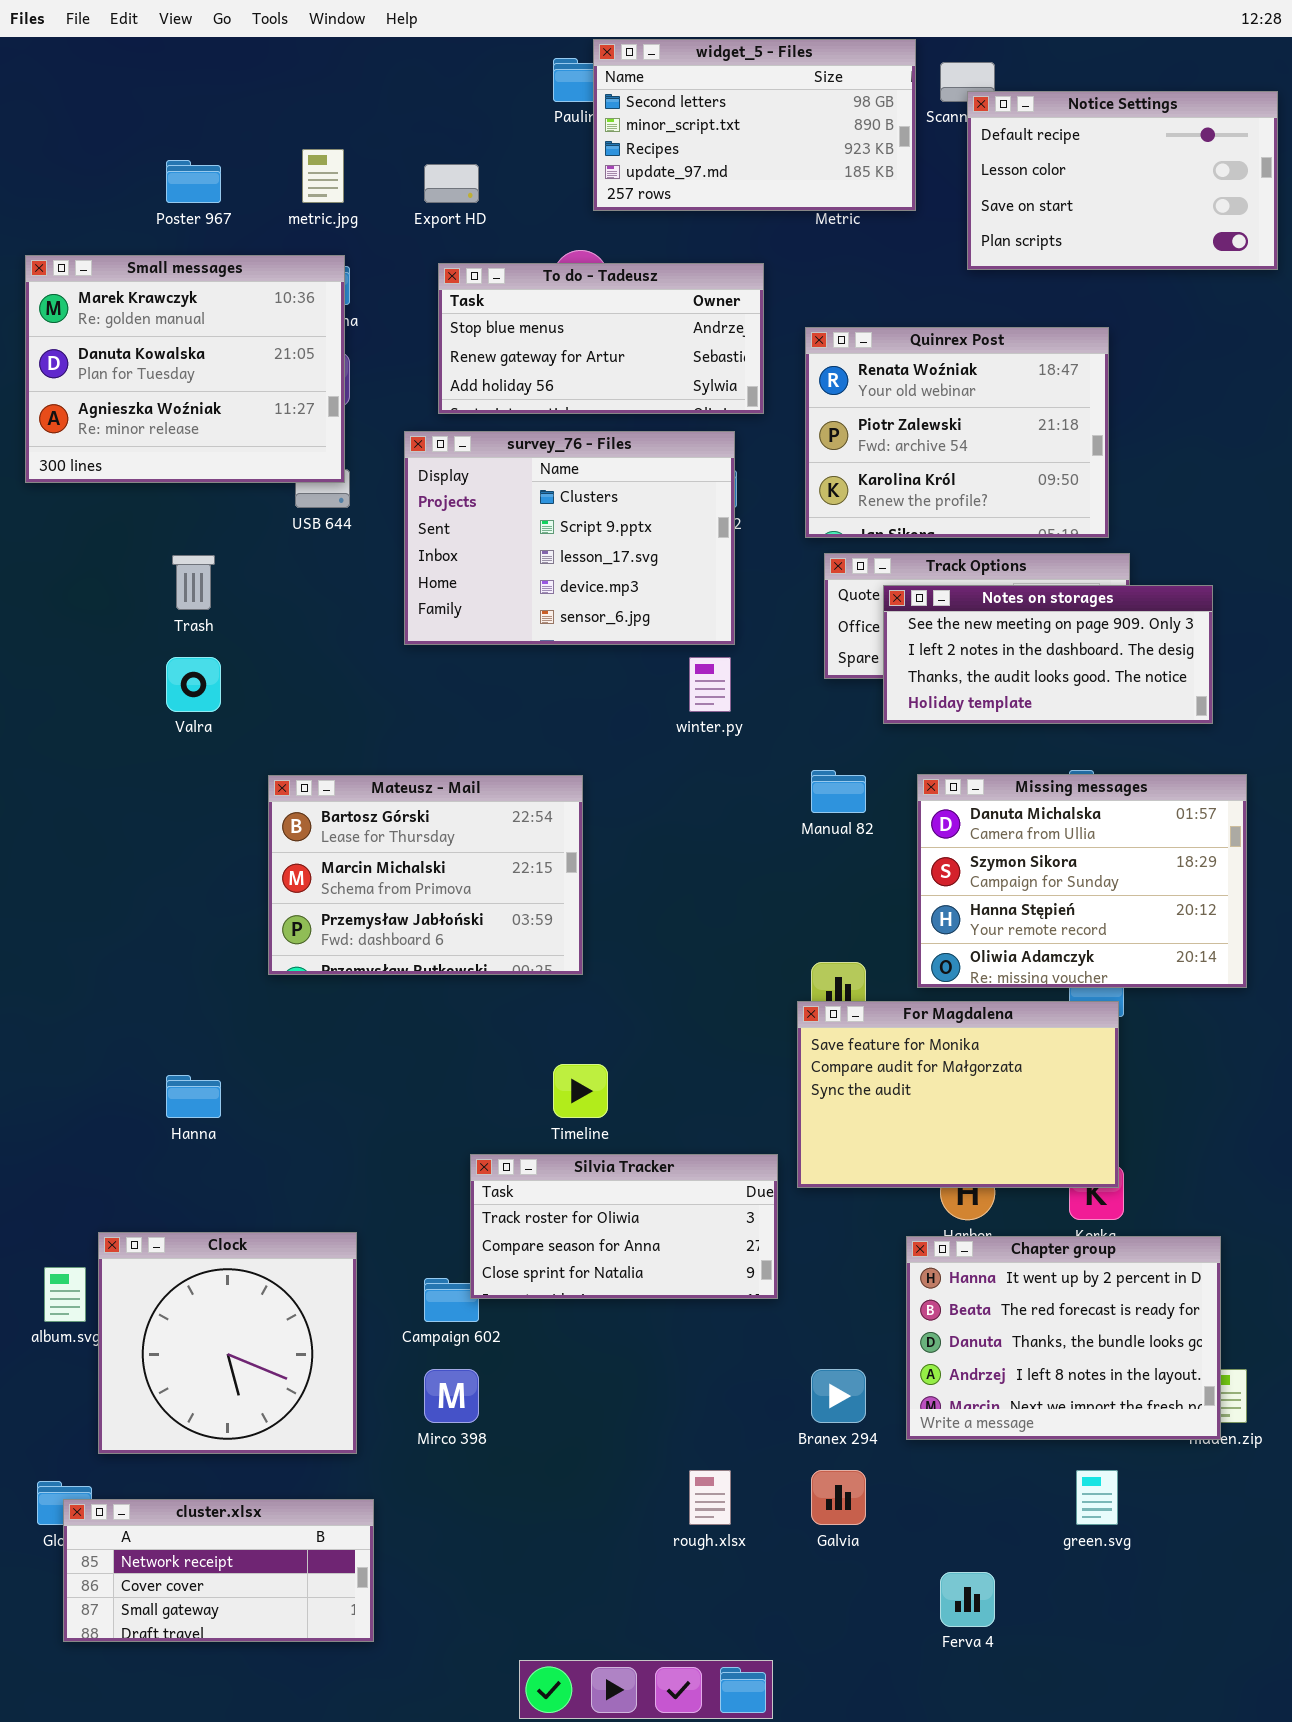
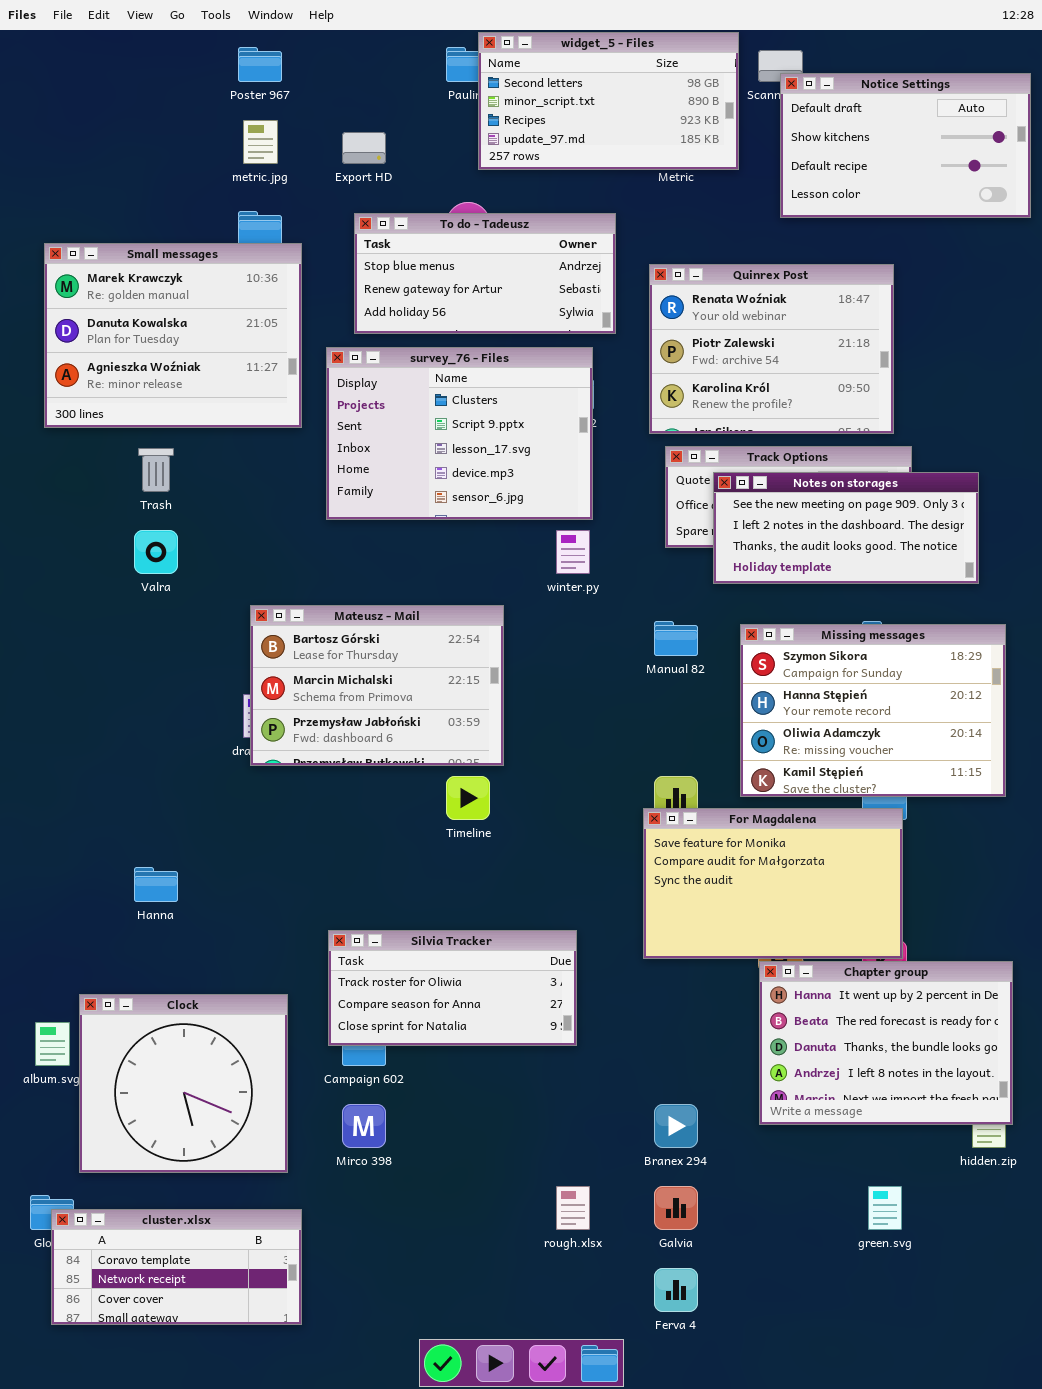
Notice Settings: [967,91,1278,270] -> [780,73,1031,218], scrolled up 2 rows
Poster 967: [166,160,221,203] -> [238,47,282,82], moved
Small messages: [25,255,345,483] -> [44,243,302,428], moved
Missing messages: [917,774,1247,988] -> [740,624,1006,797], scrolled down 1 row
Mateusz - Mail: [268,775,583,975] -> [250,605,504,766], moved
Timeline: [553,1064,608,1118] -> [446,776,490,820], moved
Silvia Tracker: [470,1154,778,1299] -> [328,930,577,1046], moved
Chapter group: [906,1236,1221,1440] -> [759,961,1013,1125], moved
cluster.xlsx: [63,1499,374,1642] -> [51,1209,302,1325], scrolled up 1 row
Ferva 4: [940,1572,995,1627] -> [654,1268,698,1312], moved

